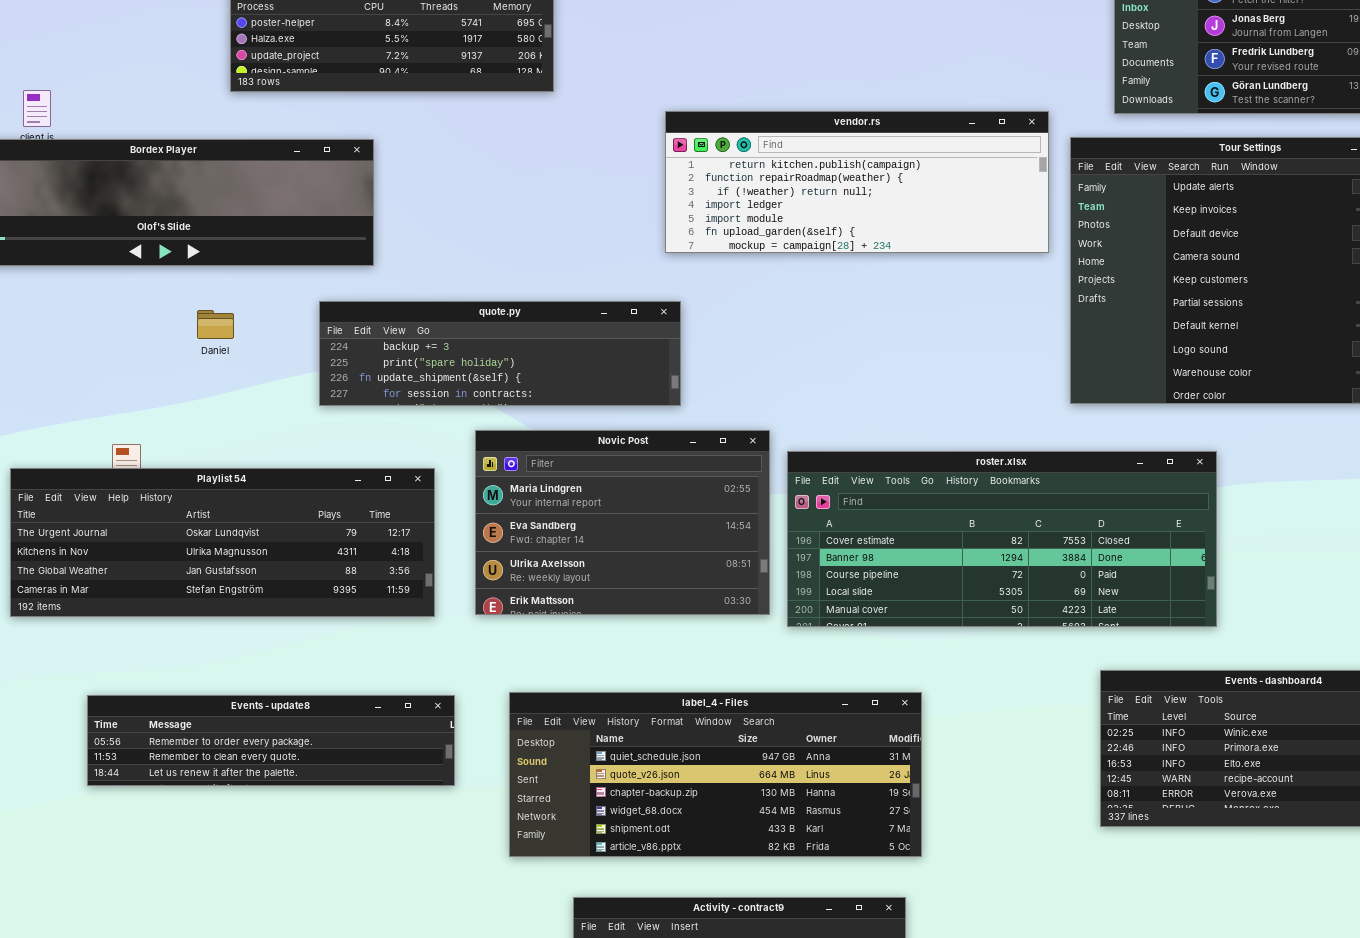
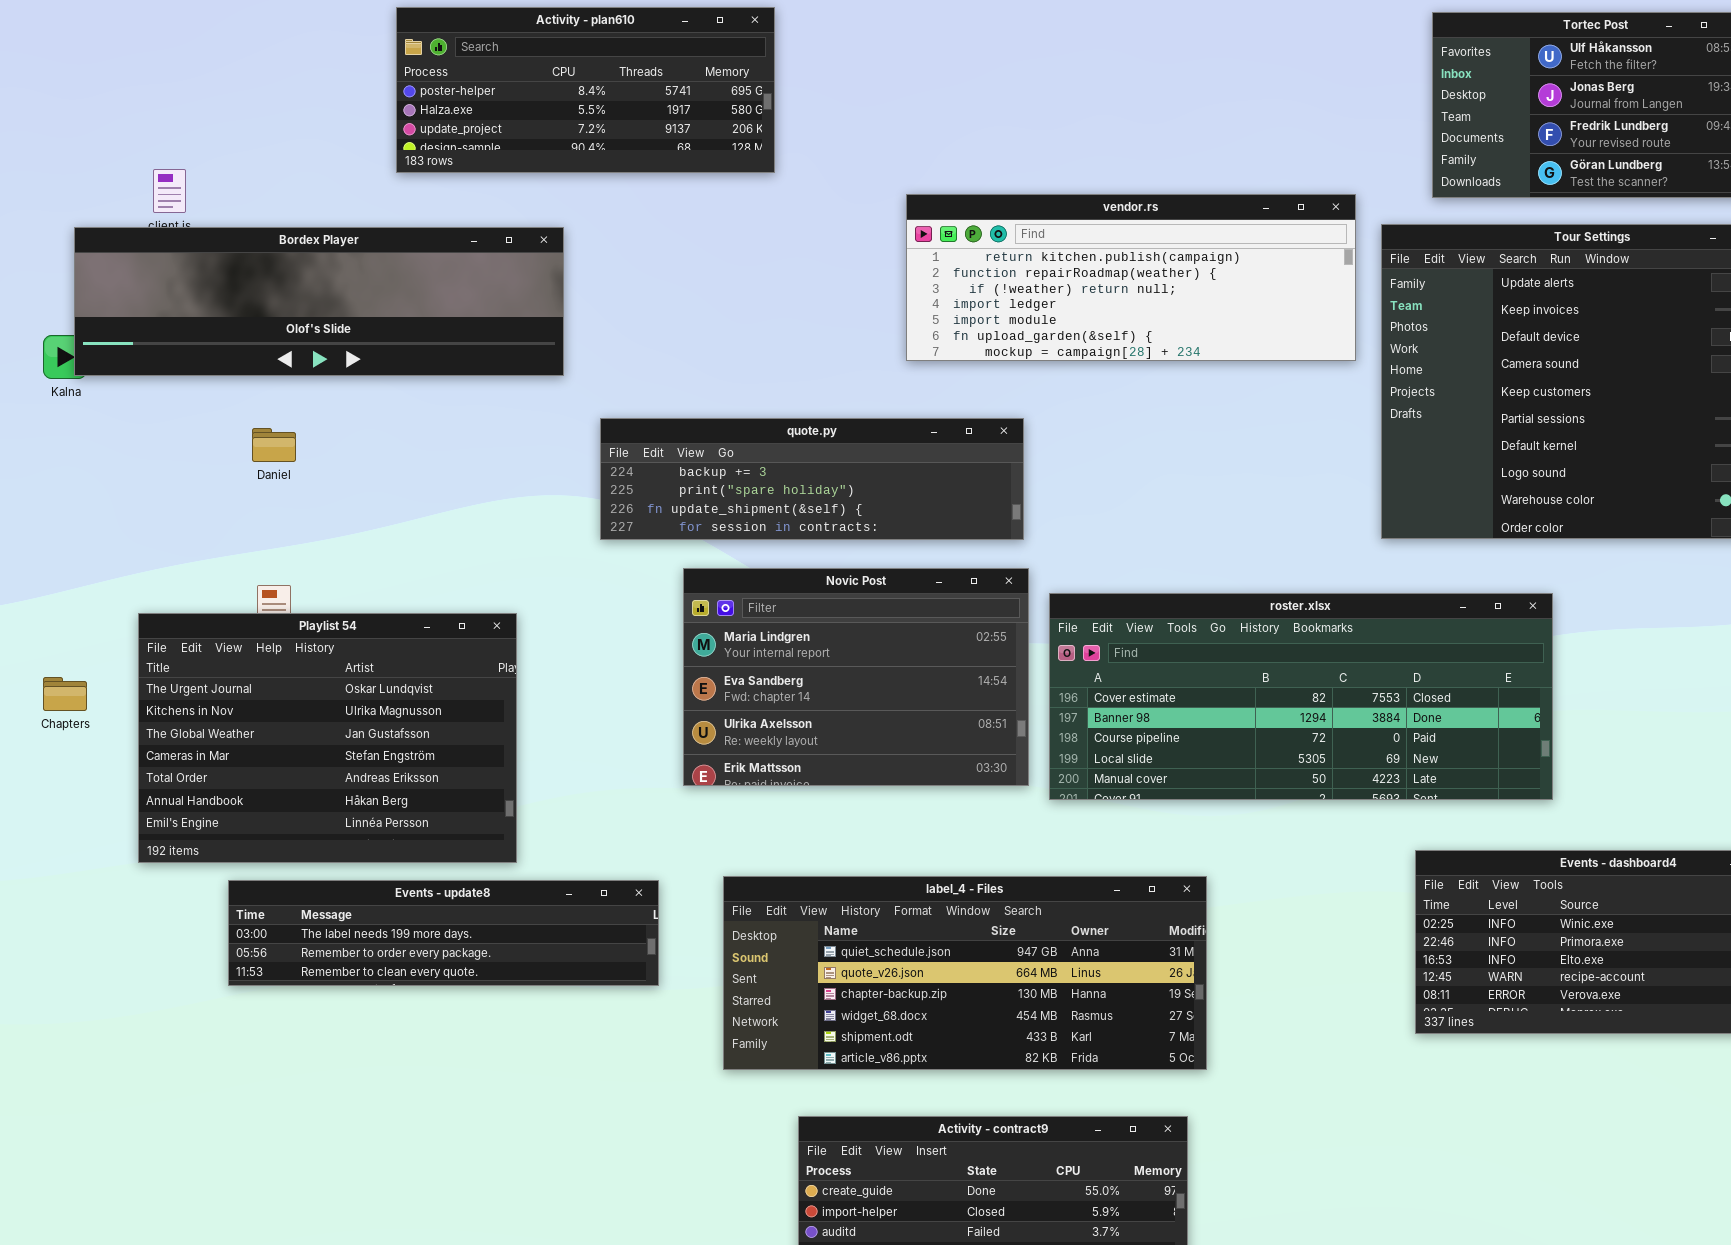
quote.py: [319,301,681,406] -> [600,418,1024,540], moved
Daniel: [197,310,234,339] -> [252,428,296,462], moved
Playlist 54: [10,468,435,617] -> [138,613,517,863], resized
Events - update8: [87,695,455,786] -> [228,880,659,986], scrolled up 1 row

